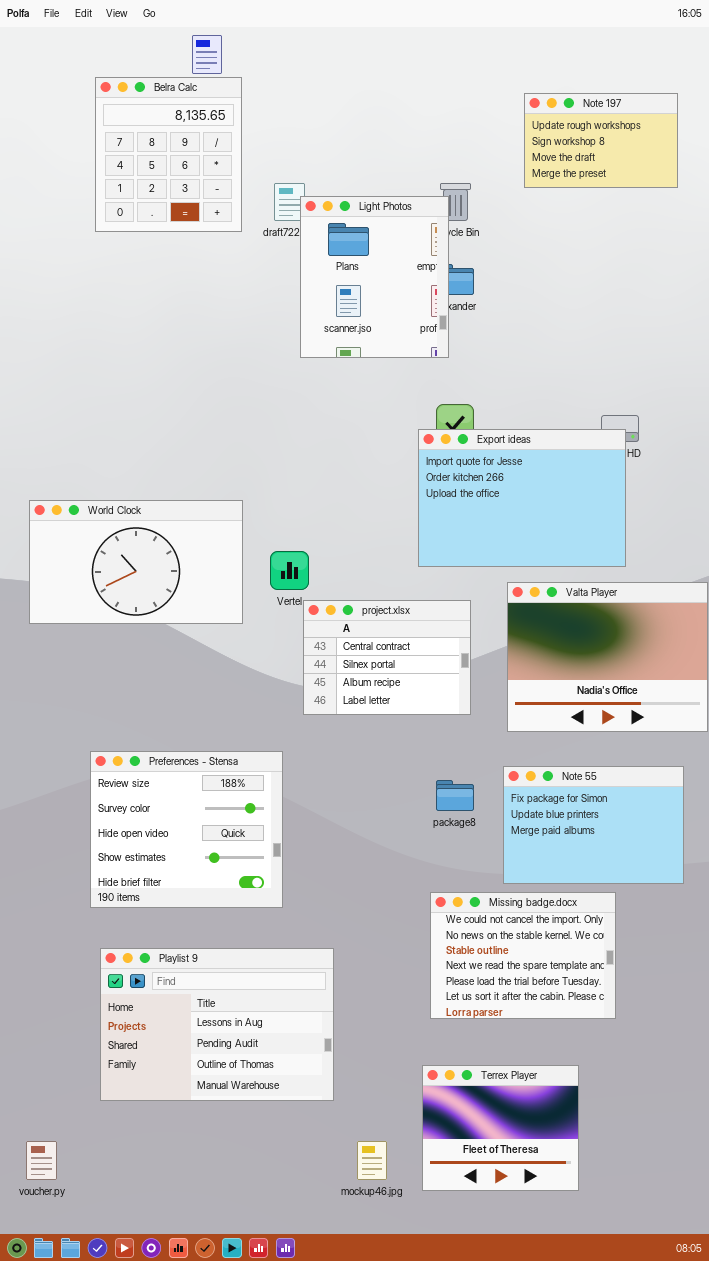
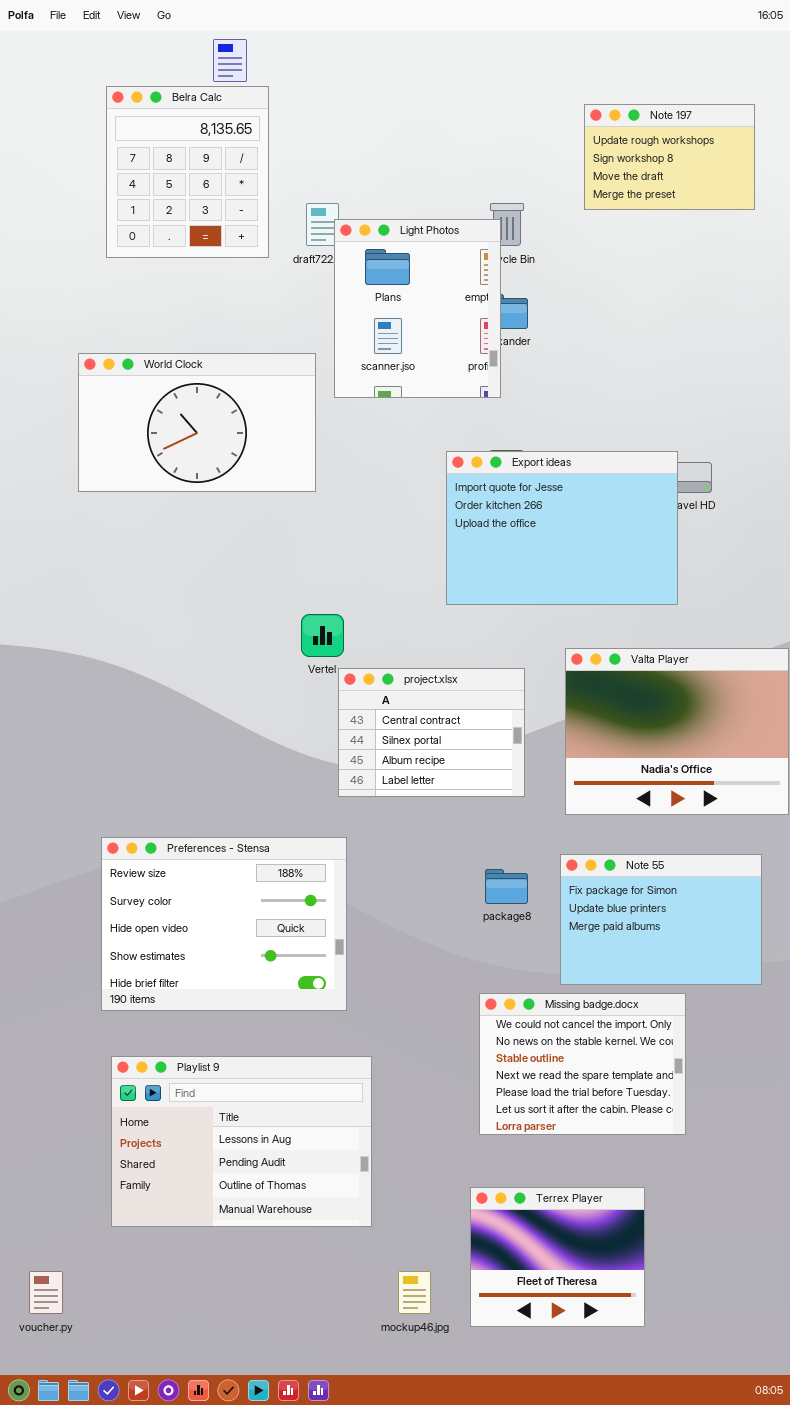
Export ideas: [418,429,626,567] -> [446,451,678,605], moved
World Clock: [29,500,243,624] -> [78,353,316,492], moved
Preferences - Stensa: [90,751,283,908] -> [101,837,347,1011], resized

